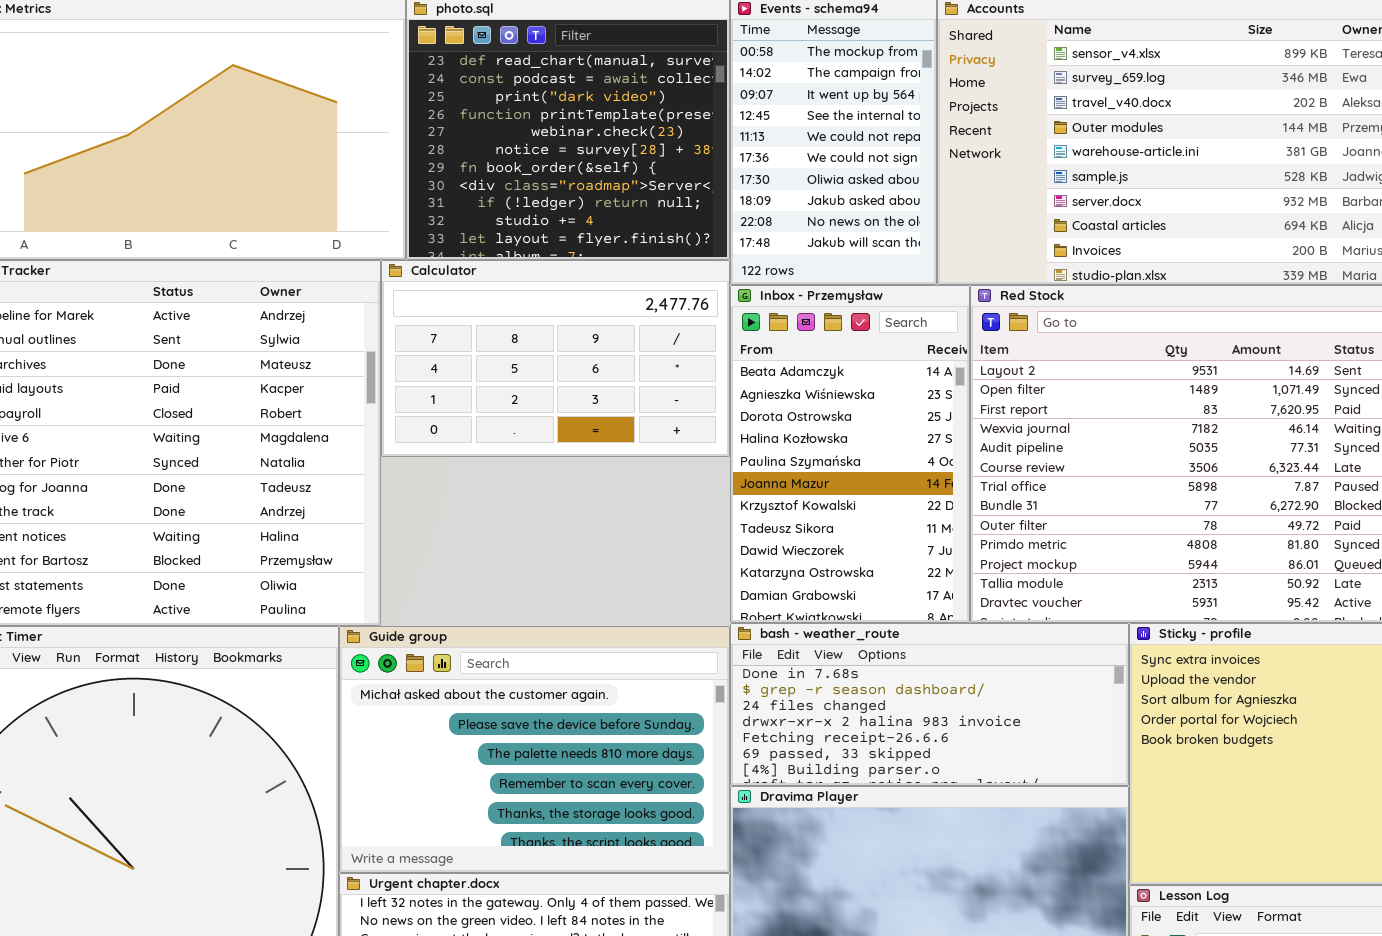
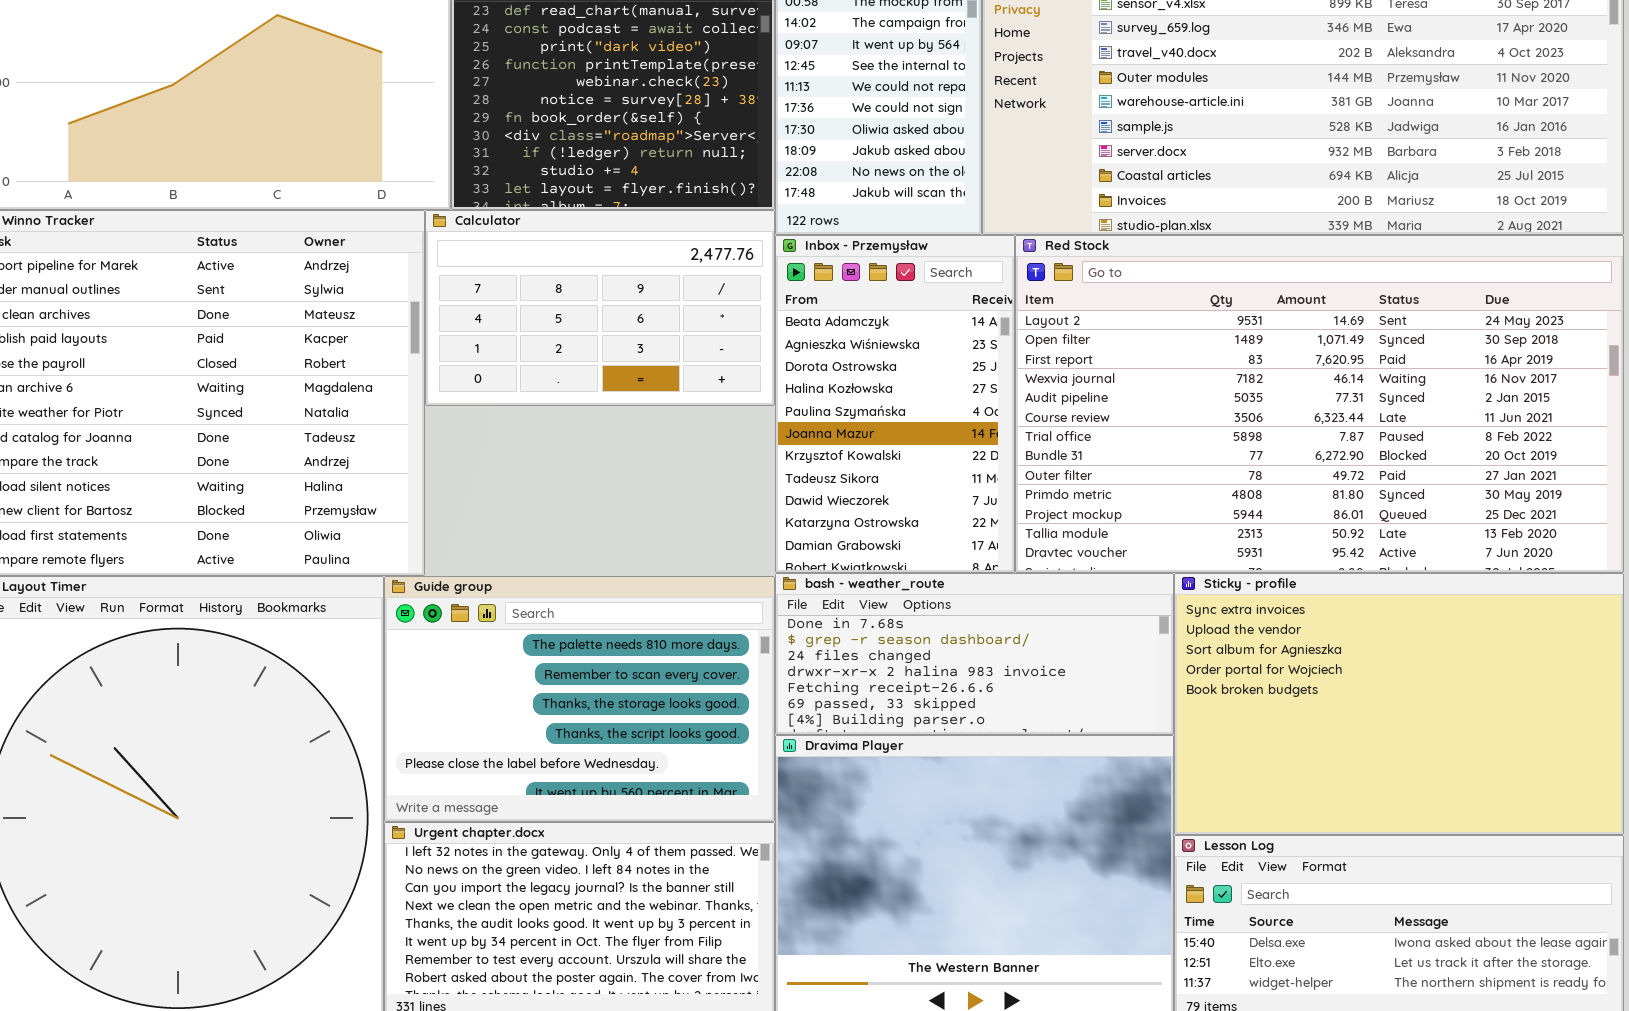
Guide group: [339,626,730,873] -> [384,576,775,822], scrolled down 2 rows

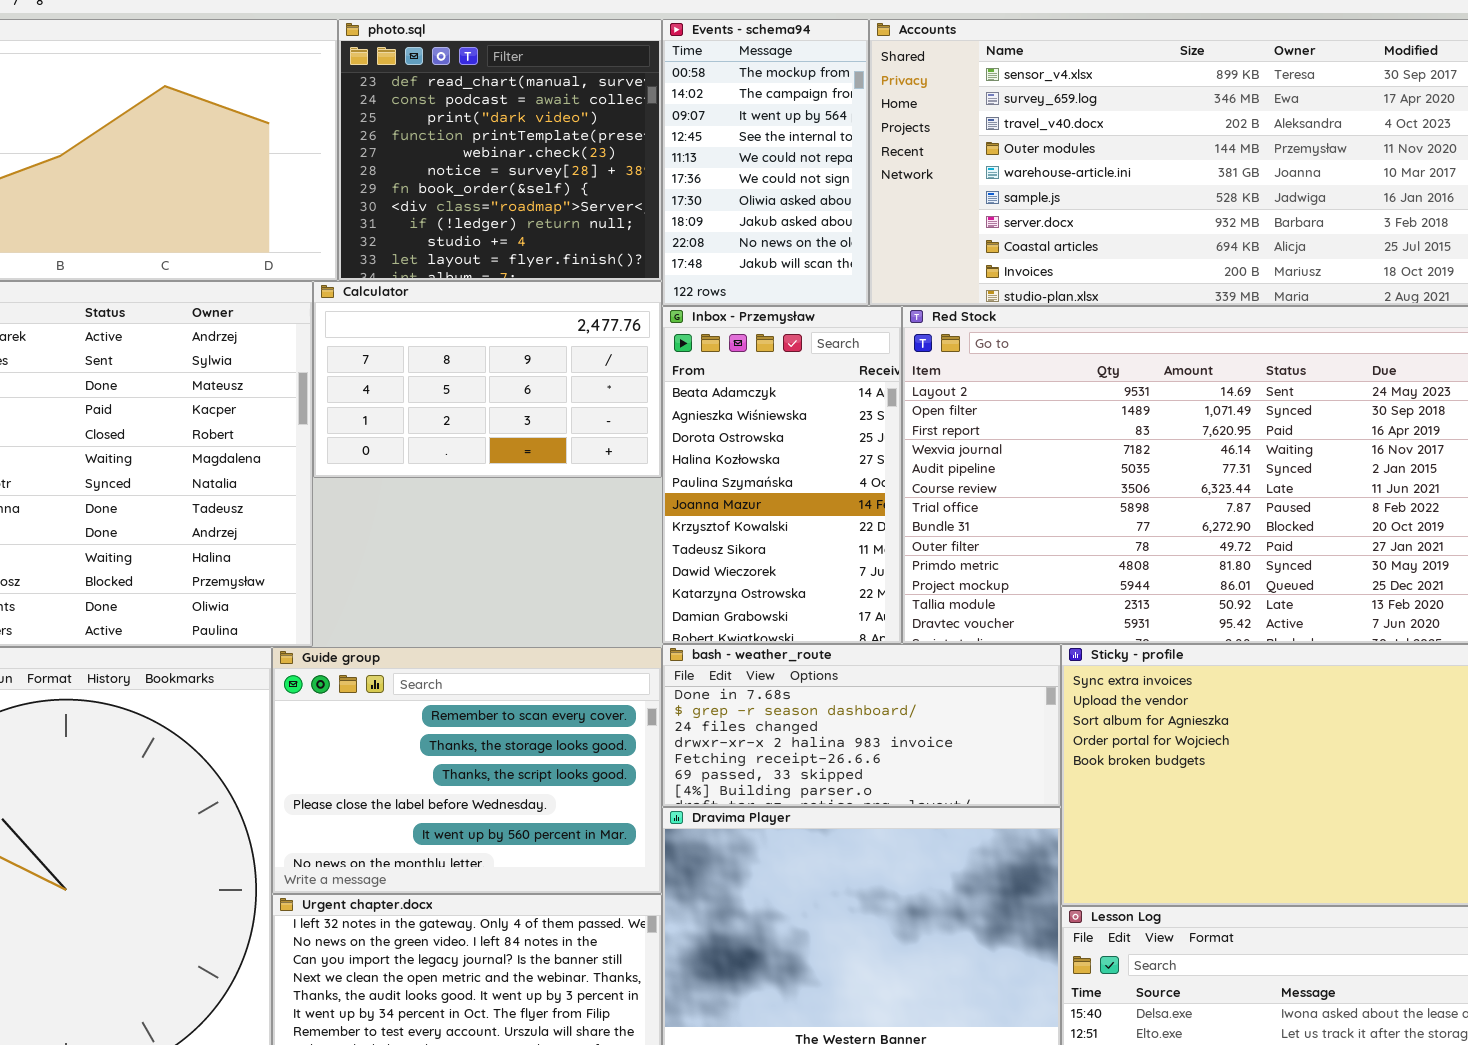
Guide group: [384,576,775,822] -> [272,647,662,894], scrolled down 1 row

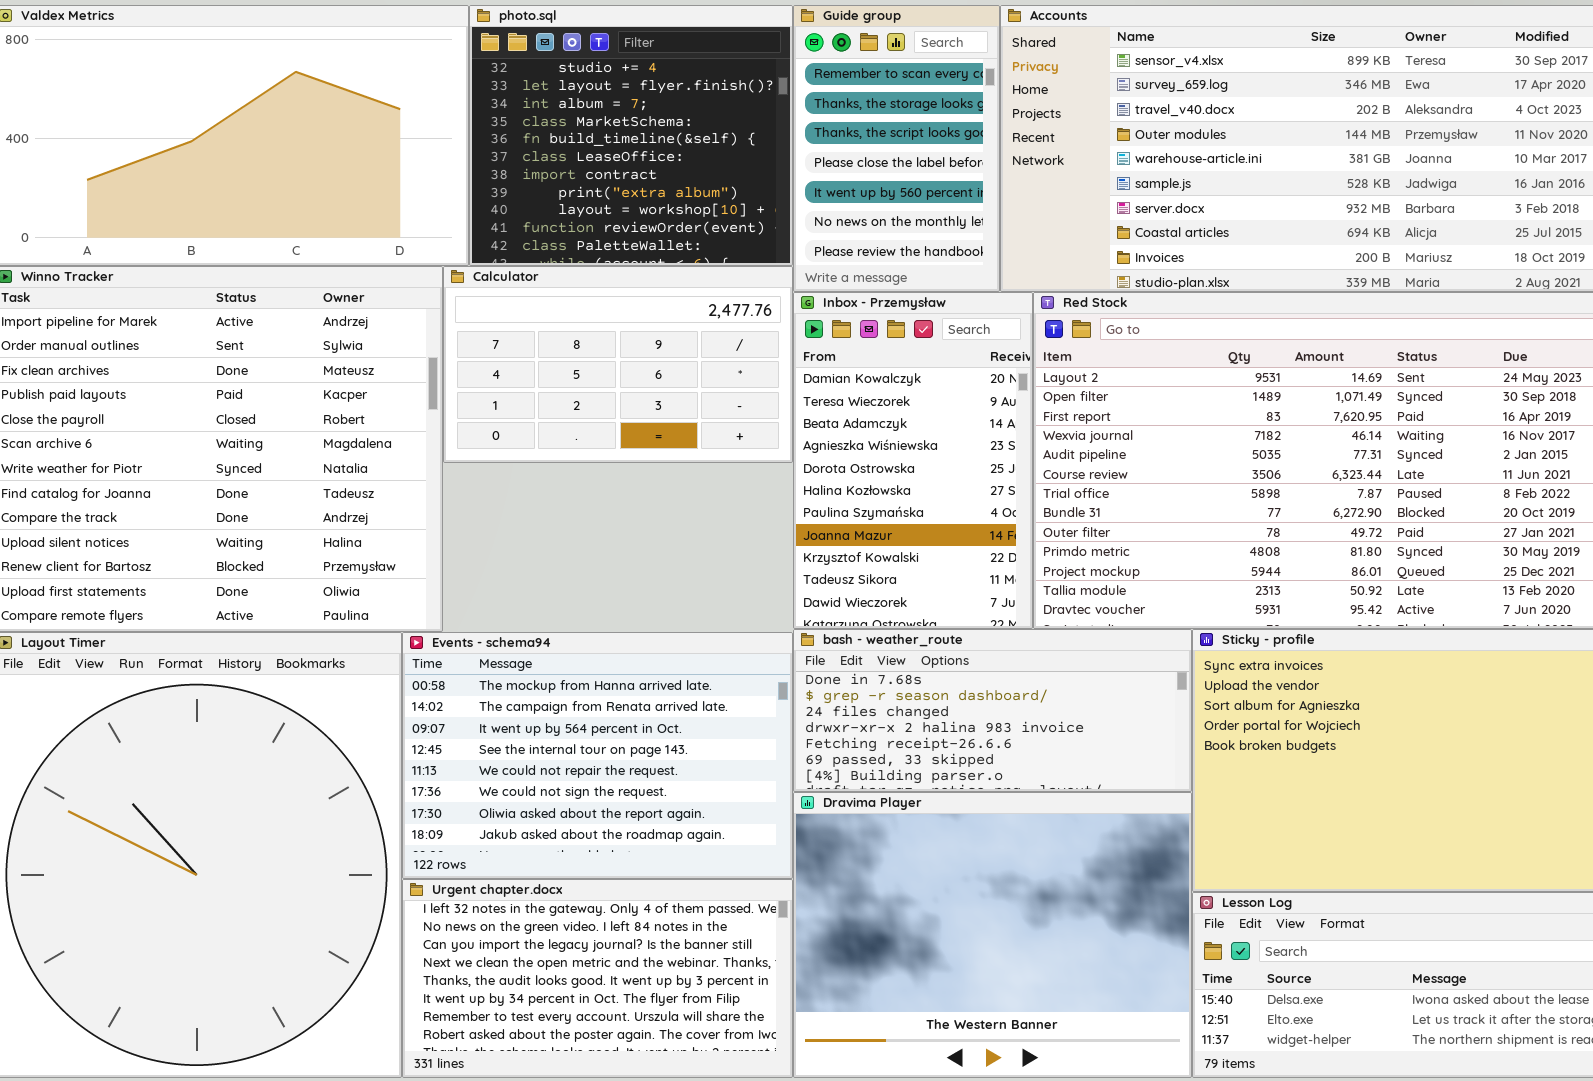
photo.sql: [338,19,662,281] -> [469,5,793,266], scrolled down 9 rows
Events - schema94: [662,19,869,306] -> [402,632,793,879], moved, resized
Inbox - Przemysław: [662,306,902,644] -> [793,292,1033,629], scrolled up 2 rows
Guide group: [272,647,662,894] -> [793,5,1000,292], moved, resized

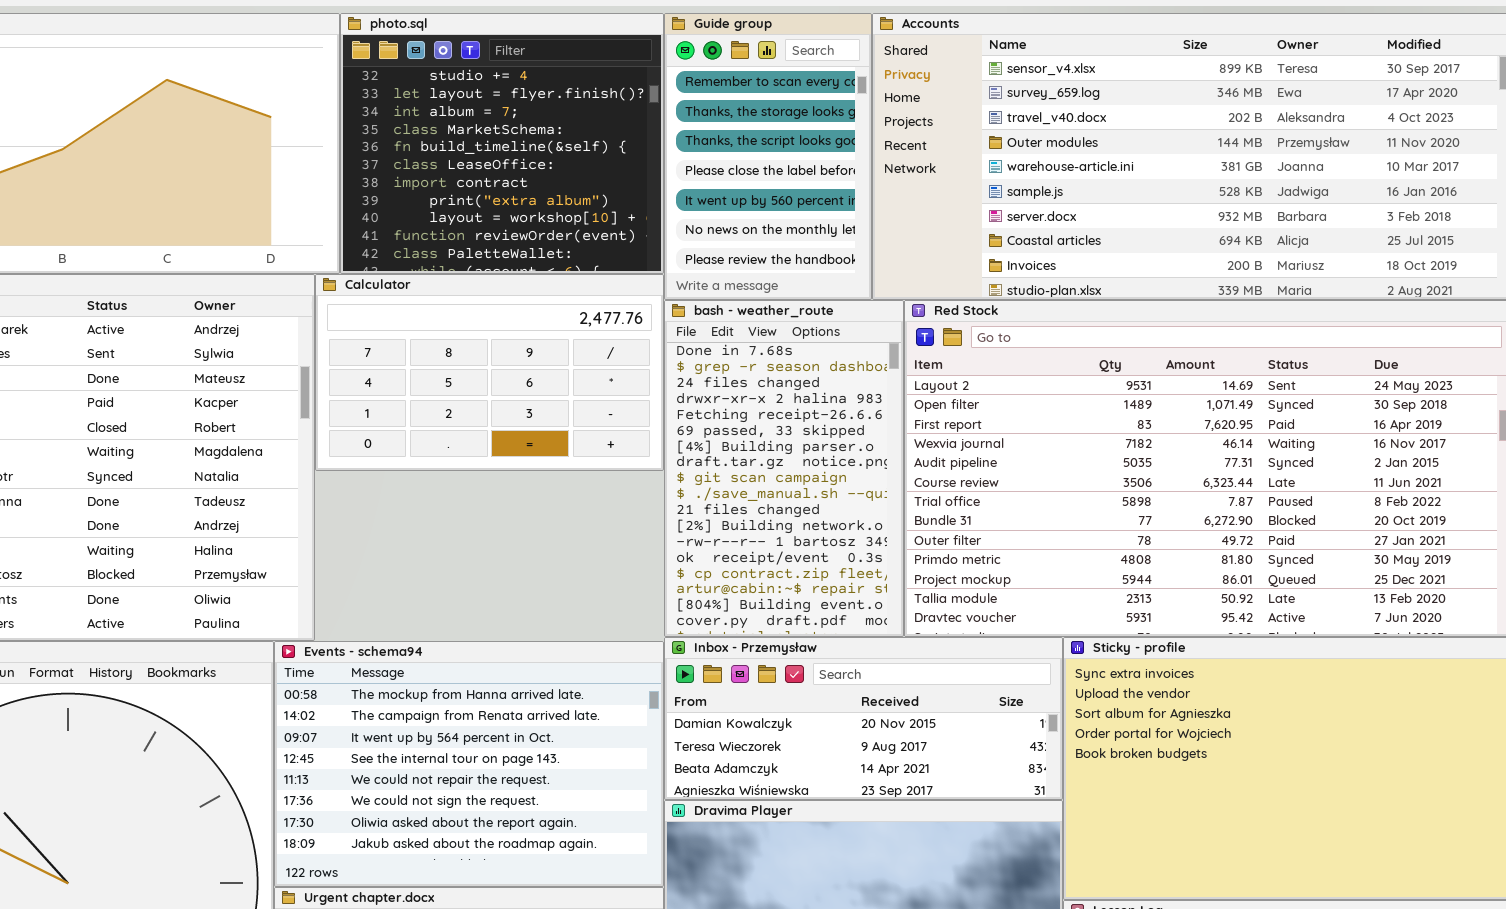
Inbox - Przemysław: [793,292,1033,629] -> [664,637,1063,800], moved, resized
bash - weather_route: [793,629,1192,792] -> [664,300,904,637], moved, resized

